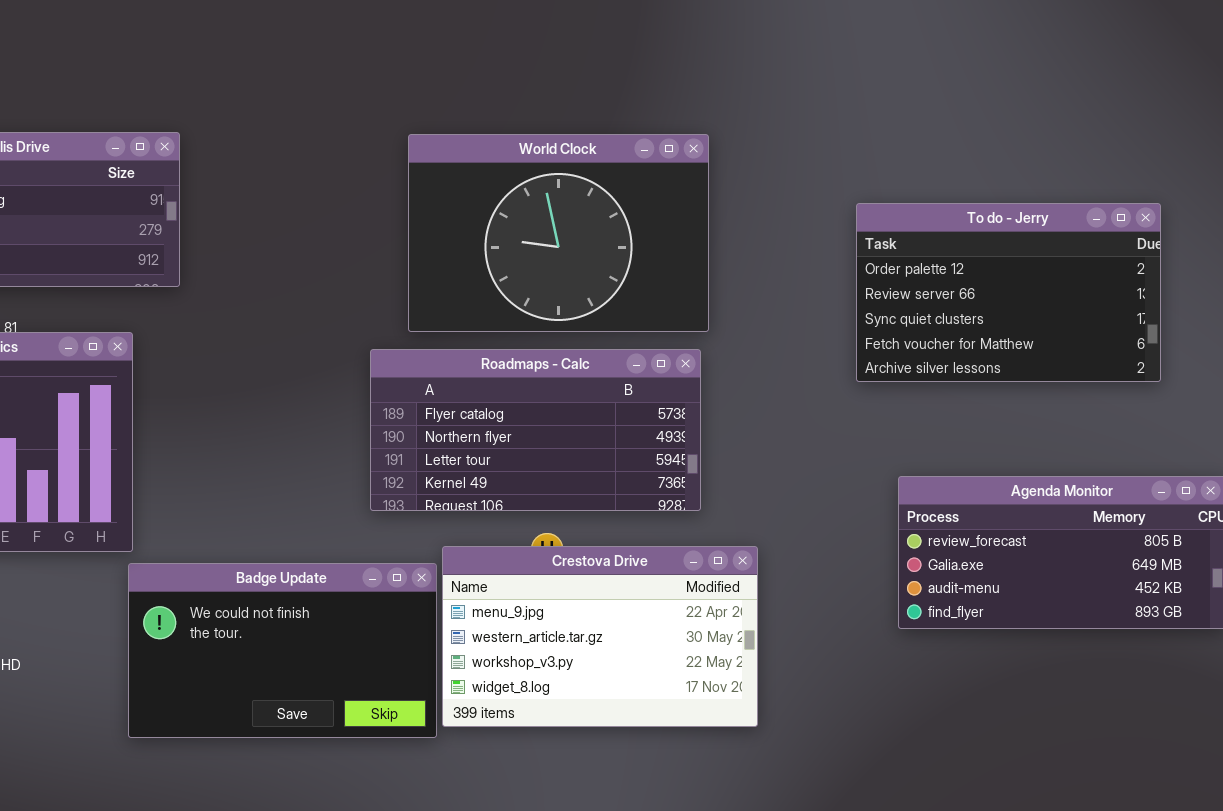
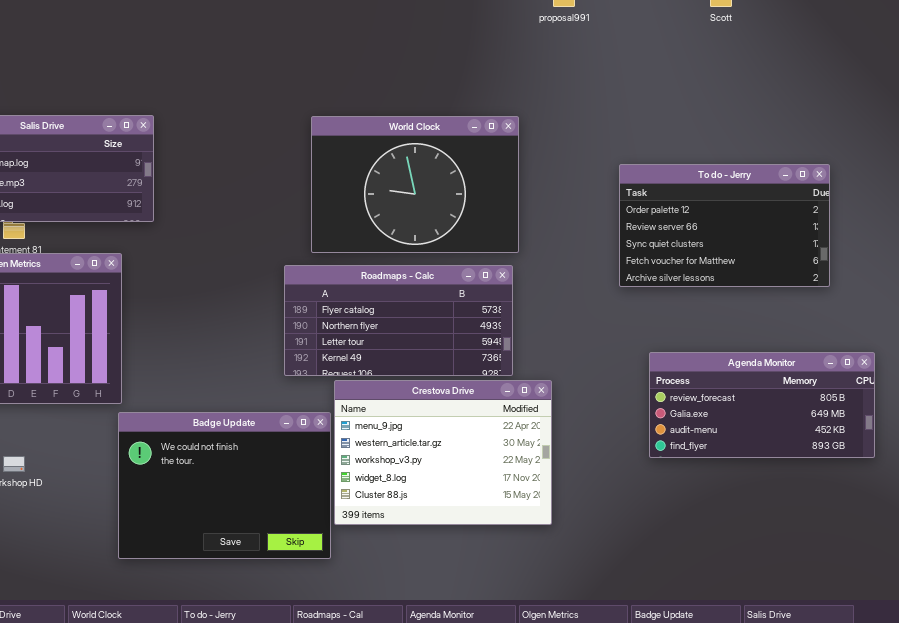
Crestova Drive: [442,546,758,727] -> [334,380,552,525], resized
Badge Update: [128,563,437,738] -> [118,412,331,559], resized

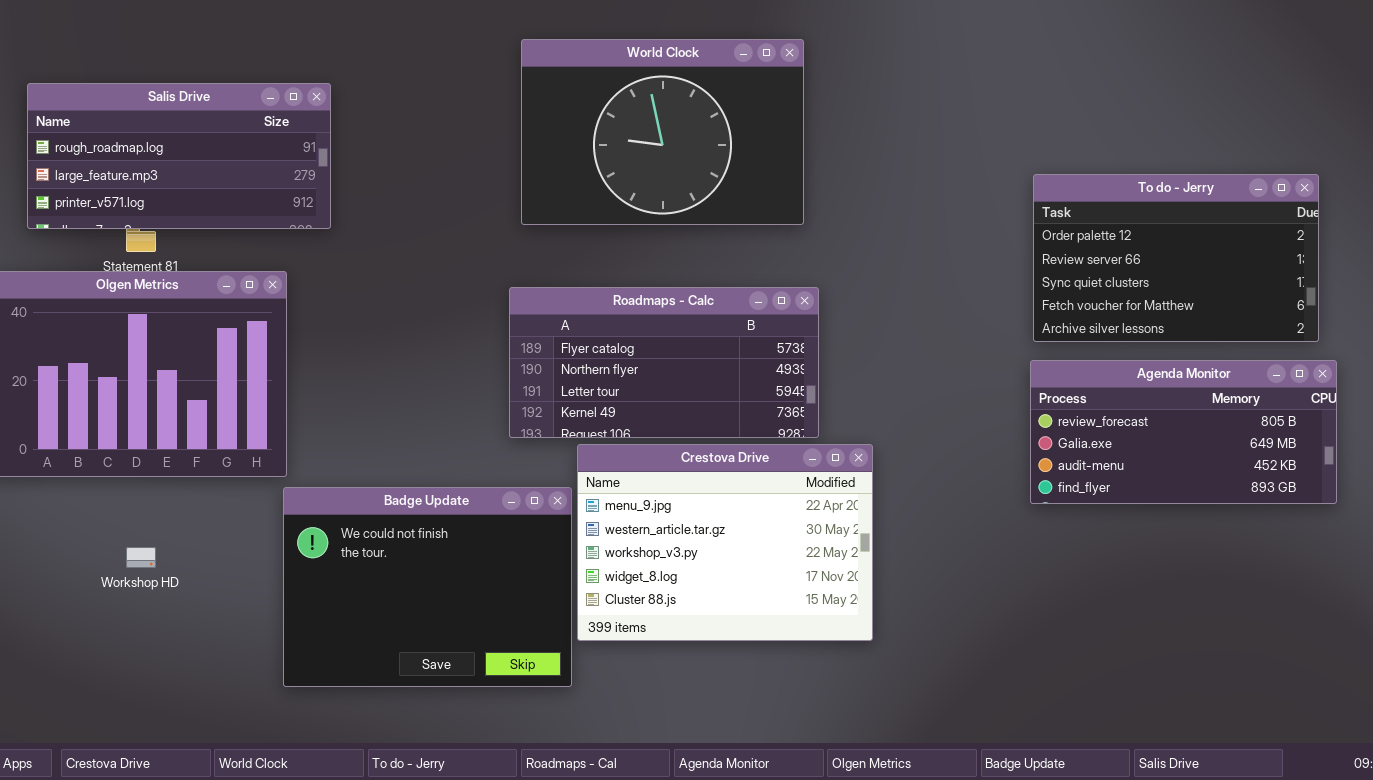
World Clock: [311,116,519,253] -> [521,39,804,225], moved
To do - Jerry: [619,164,830,287] -> [1033,174,1319,342], moved
Agenda Monitor: [649,352,875,458] -> [1030,360,1337,504], moved

